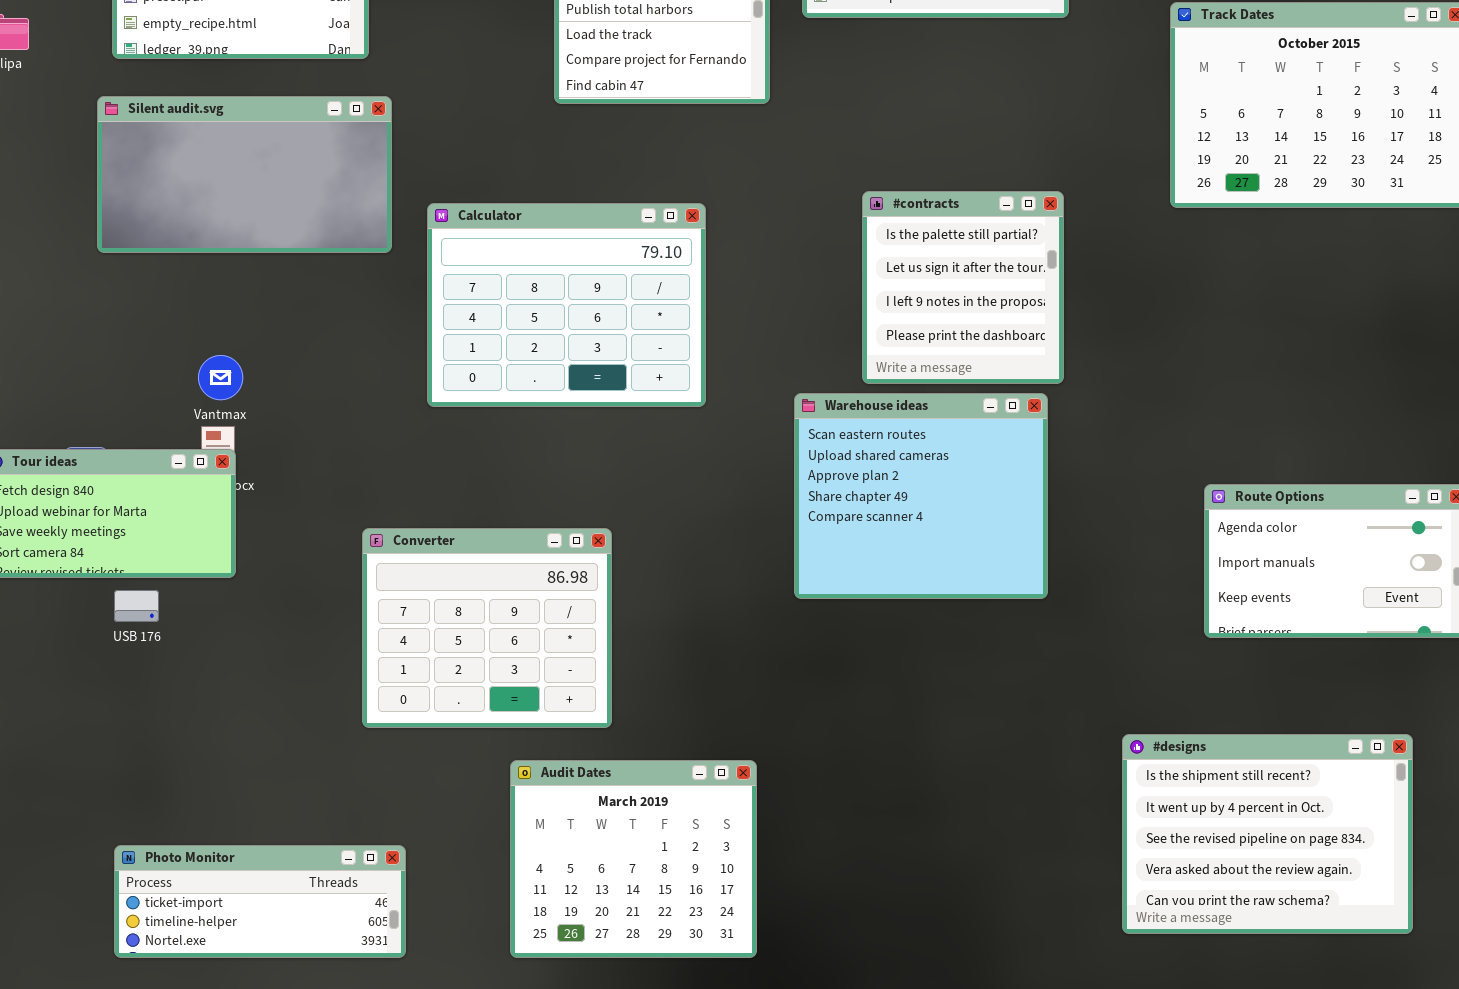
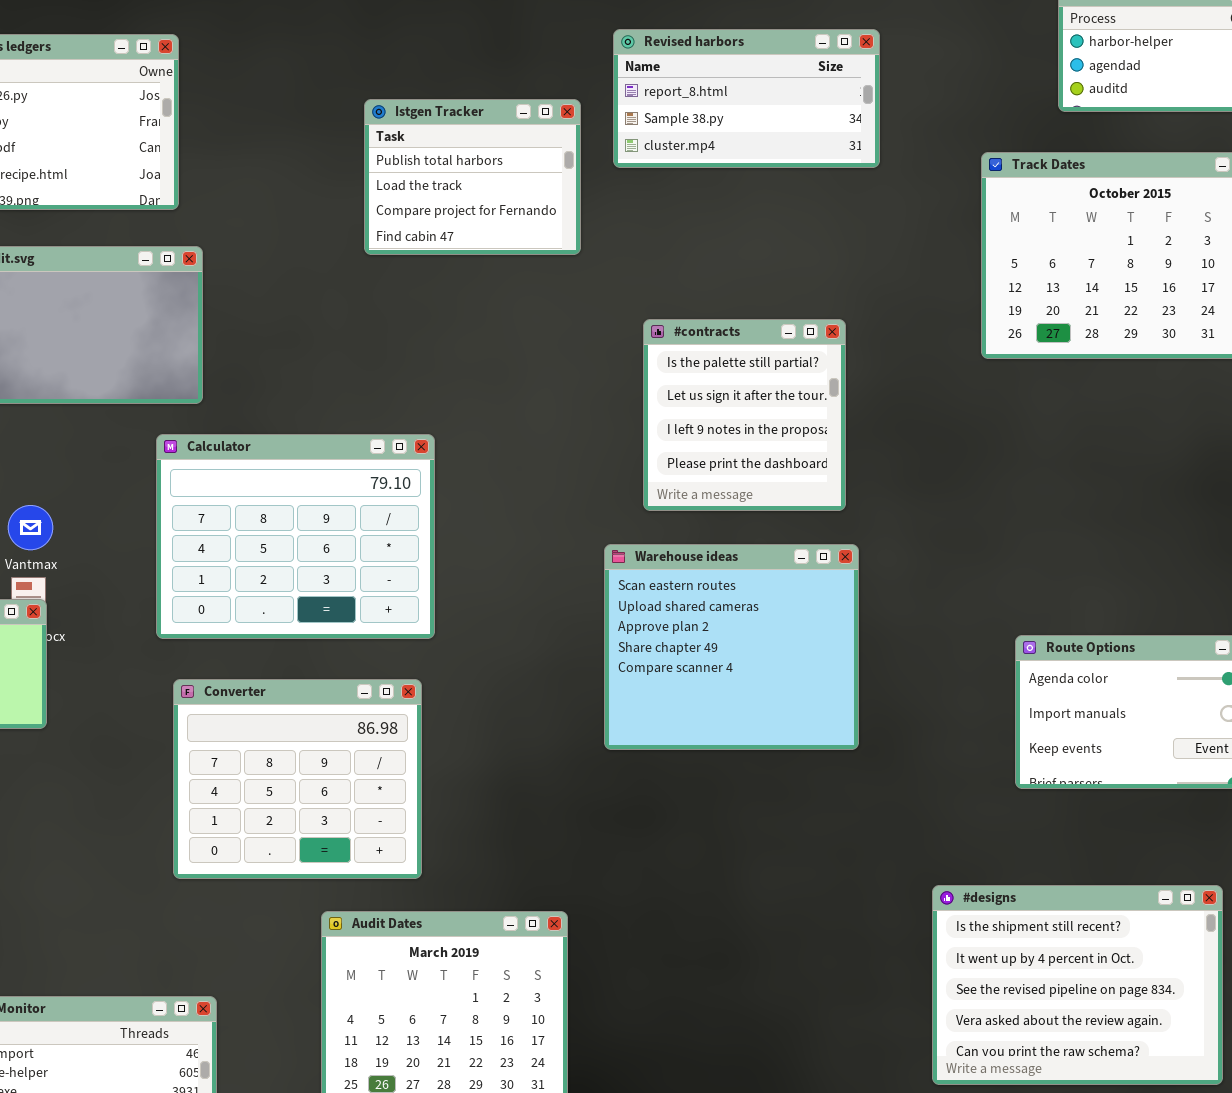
#contracts: [862,191,1064,384] -> [643,319,846,511], moved
Calculator: [427,203,706,407] -> [156,434,435,639], moved

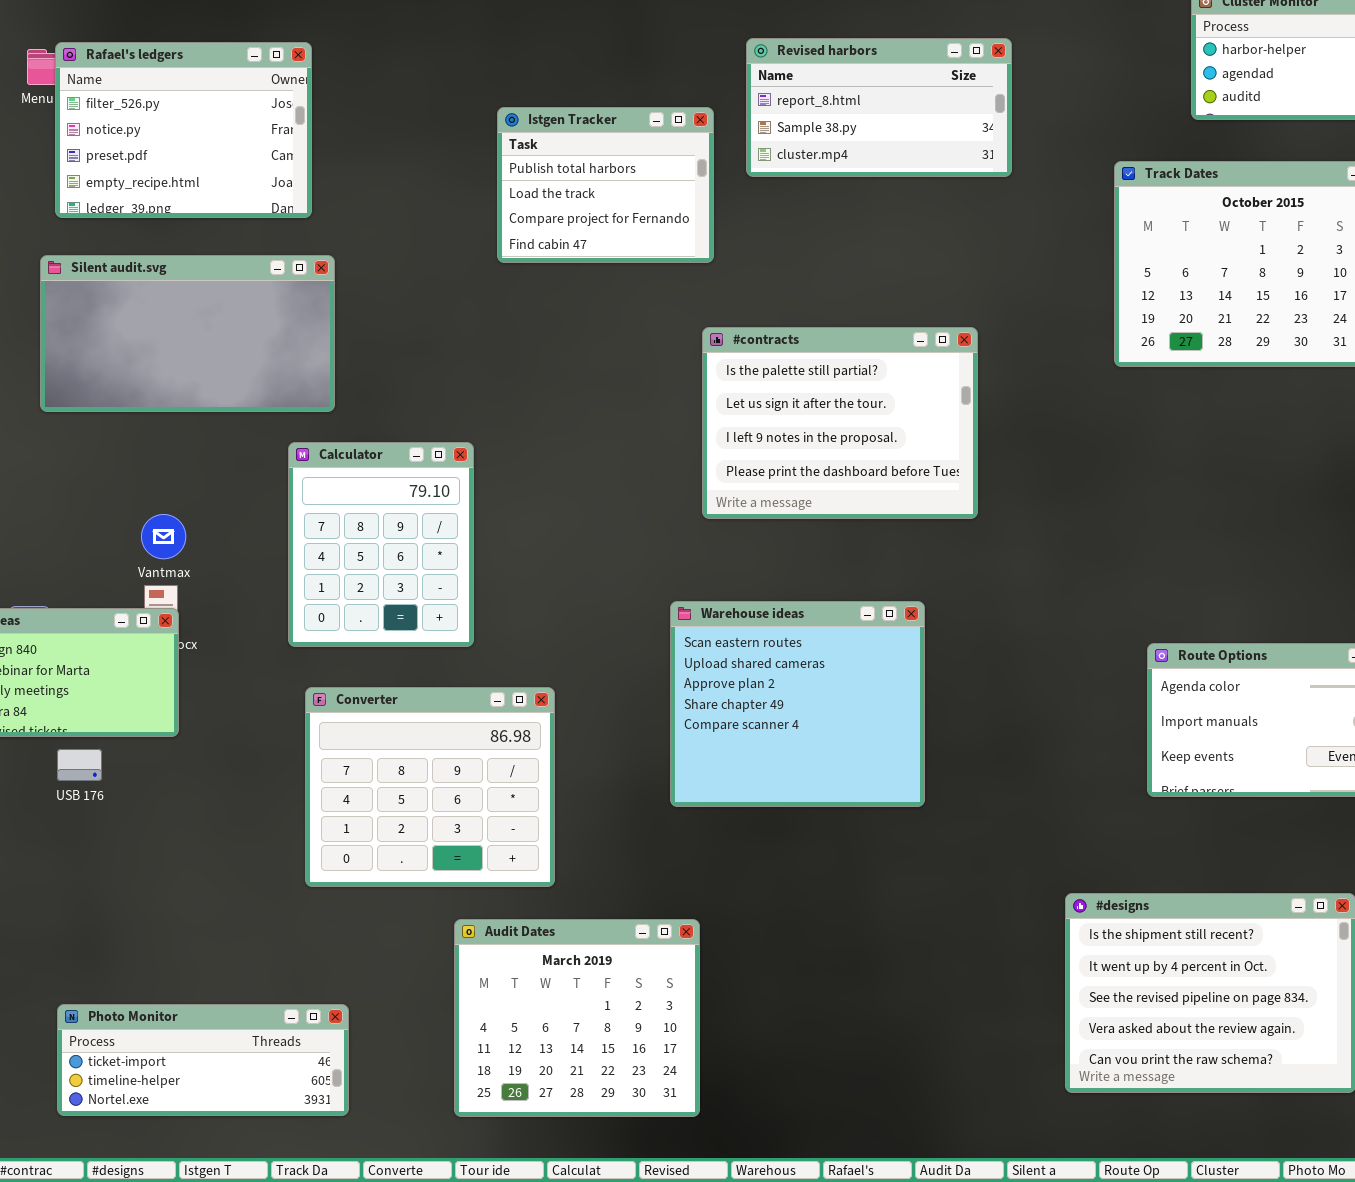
#contracts: [643,319,846,511] -> [702,327,978,519], resized
Calculator: [156,434,435,639] -> [288,442,474,647], resized
Warehouse ideas: [604,544,859,750] -> [670,601,925,807], moved

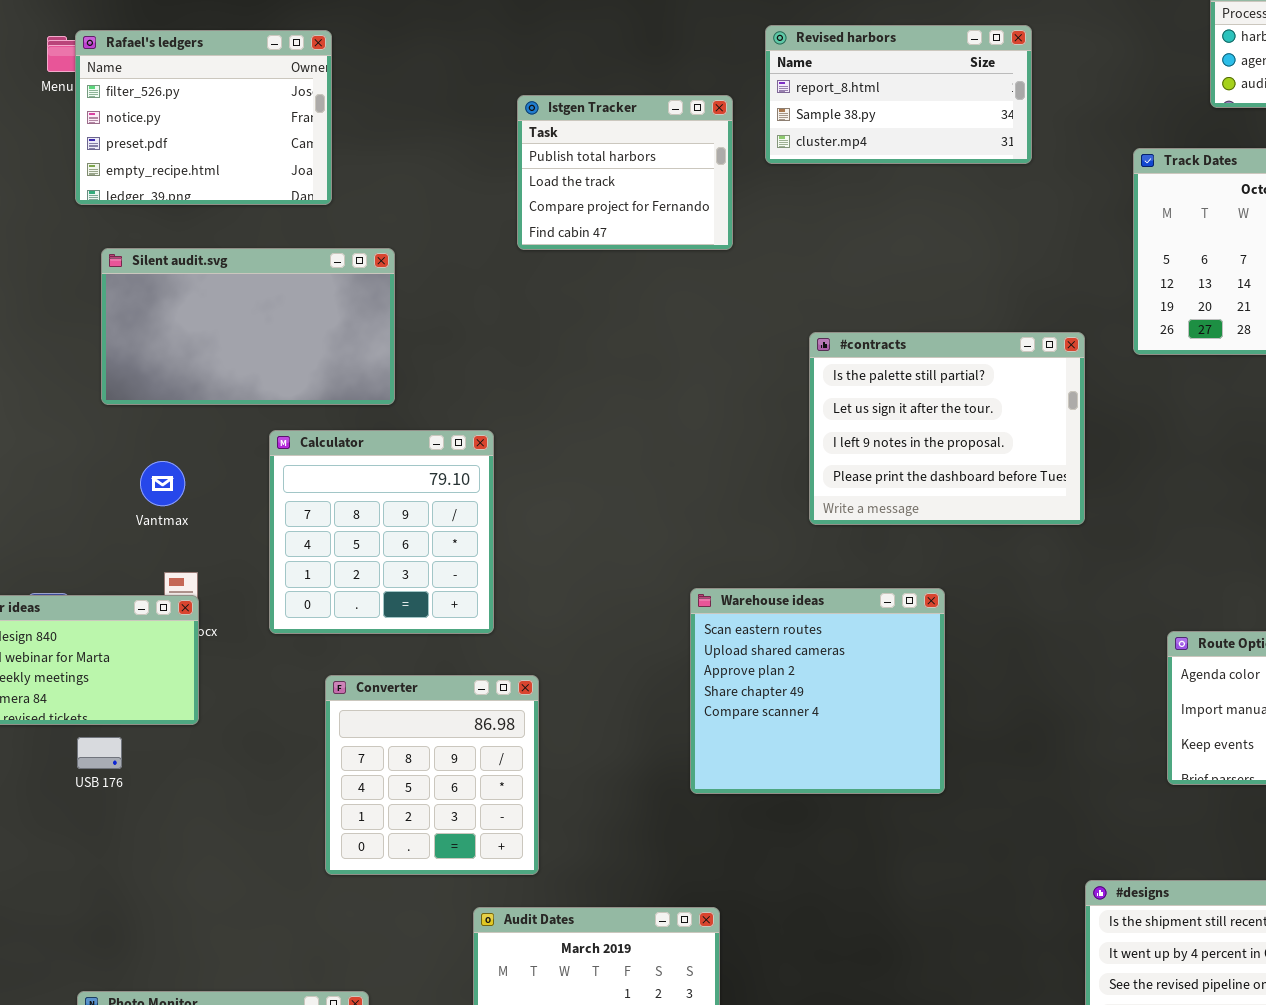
Silent audit.svg: [40,255,335,412] -> [101,248,395,405], moved
#contracts: [702,327,978,519] -> [809,332,1085,525], moved
Calculator: [288,442,474,647] -> [269,430,494,634], resized
Vantmax: [141,514,186,559] -> [140,461,185,506], moved
Converter: [305,687,555,887] -> [325,675,539,875], resized

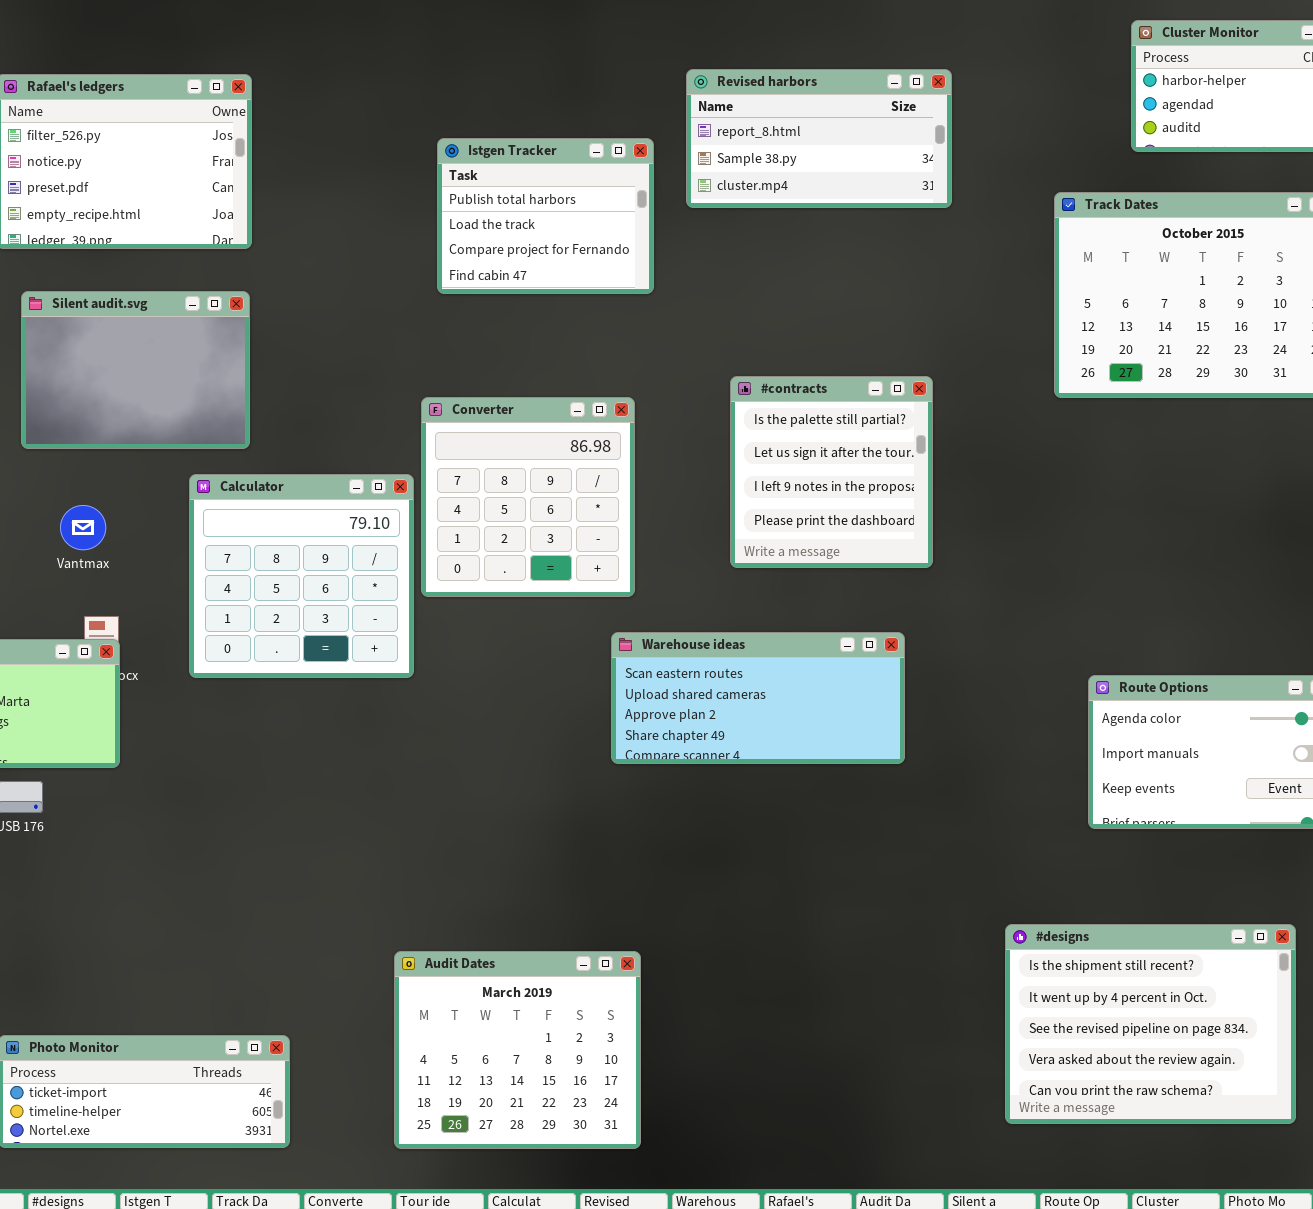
Silent audit.svg: [101,248,395,405] -> [21,291,250,449], resized
#contracts: [809,332,1085,525] -> [730,376,933,568], resized
Warehouse ideas: [690,588,945,794] -> [611,632,905,764], resized
Converter: [325,675,539,875] -> [421,397,635,597], moved

